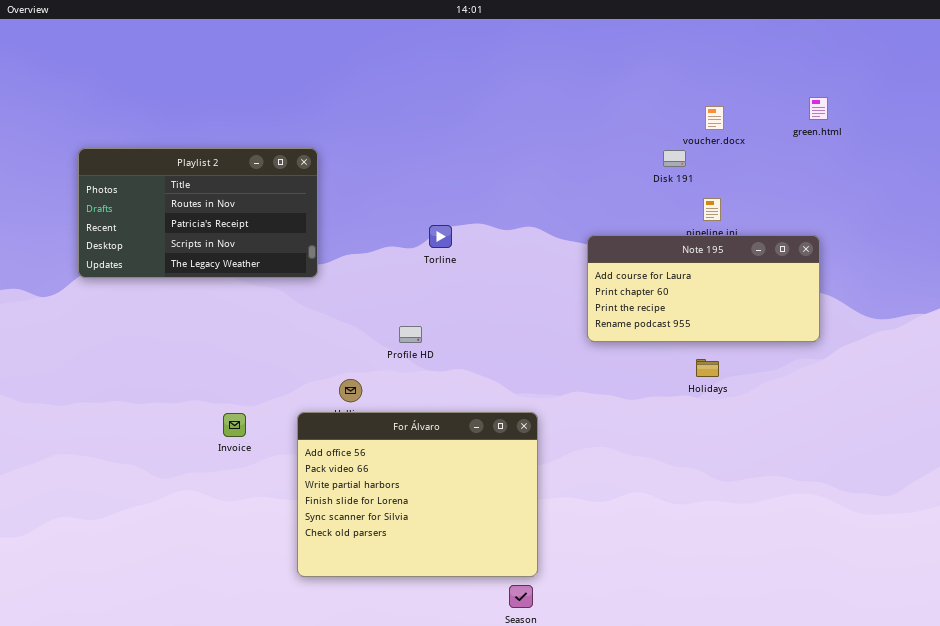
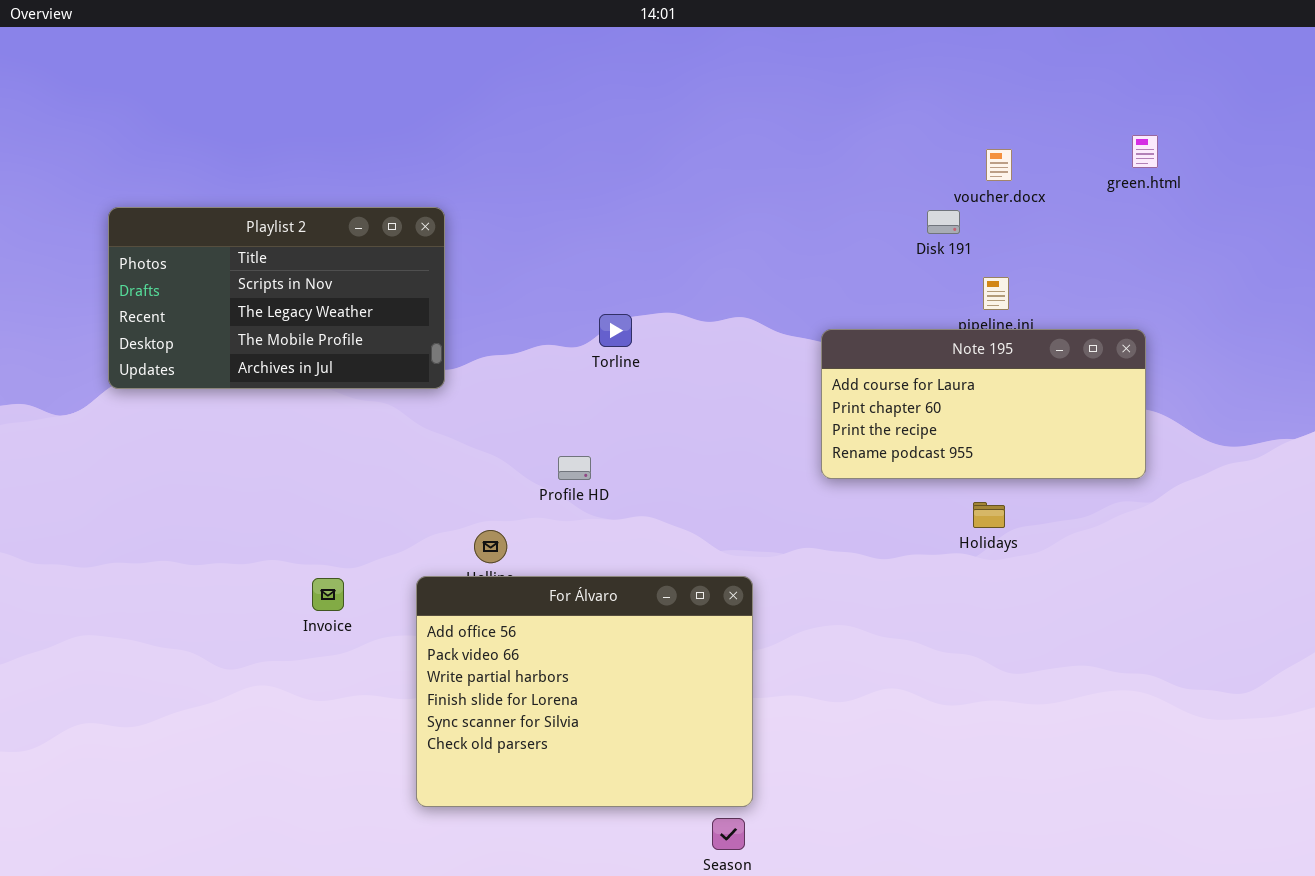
Playlist 2: [78,148,318,278] -> [108,207,445,389], scrolled down 2 rows

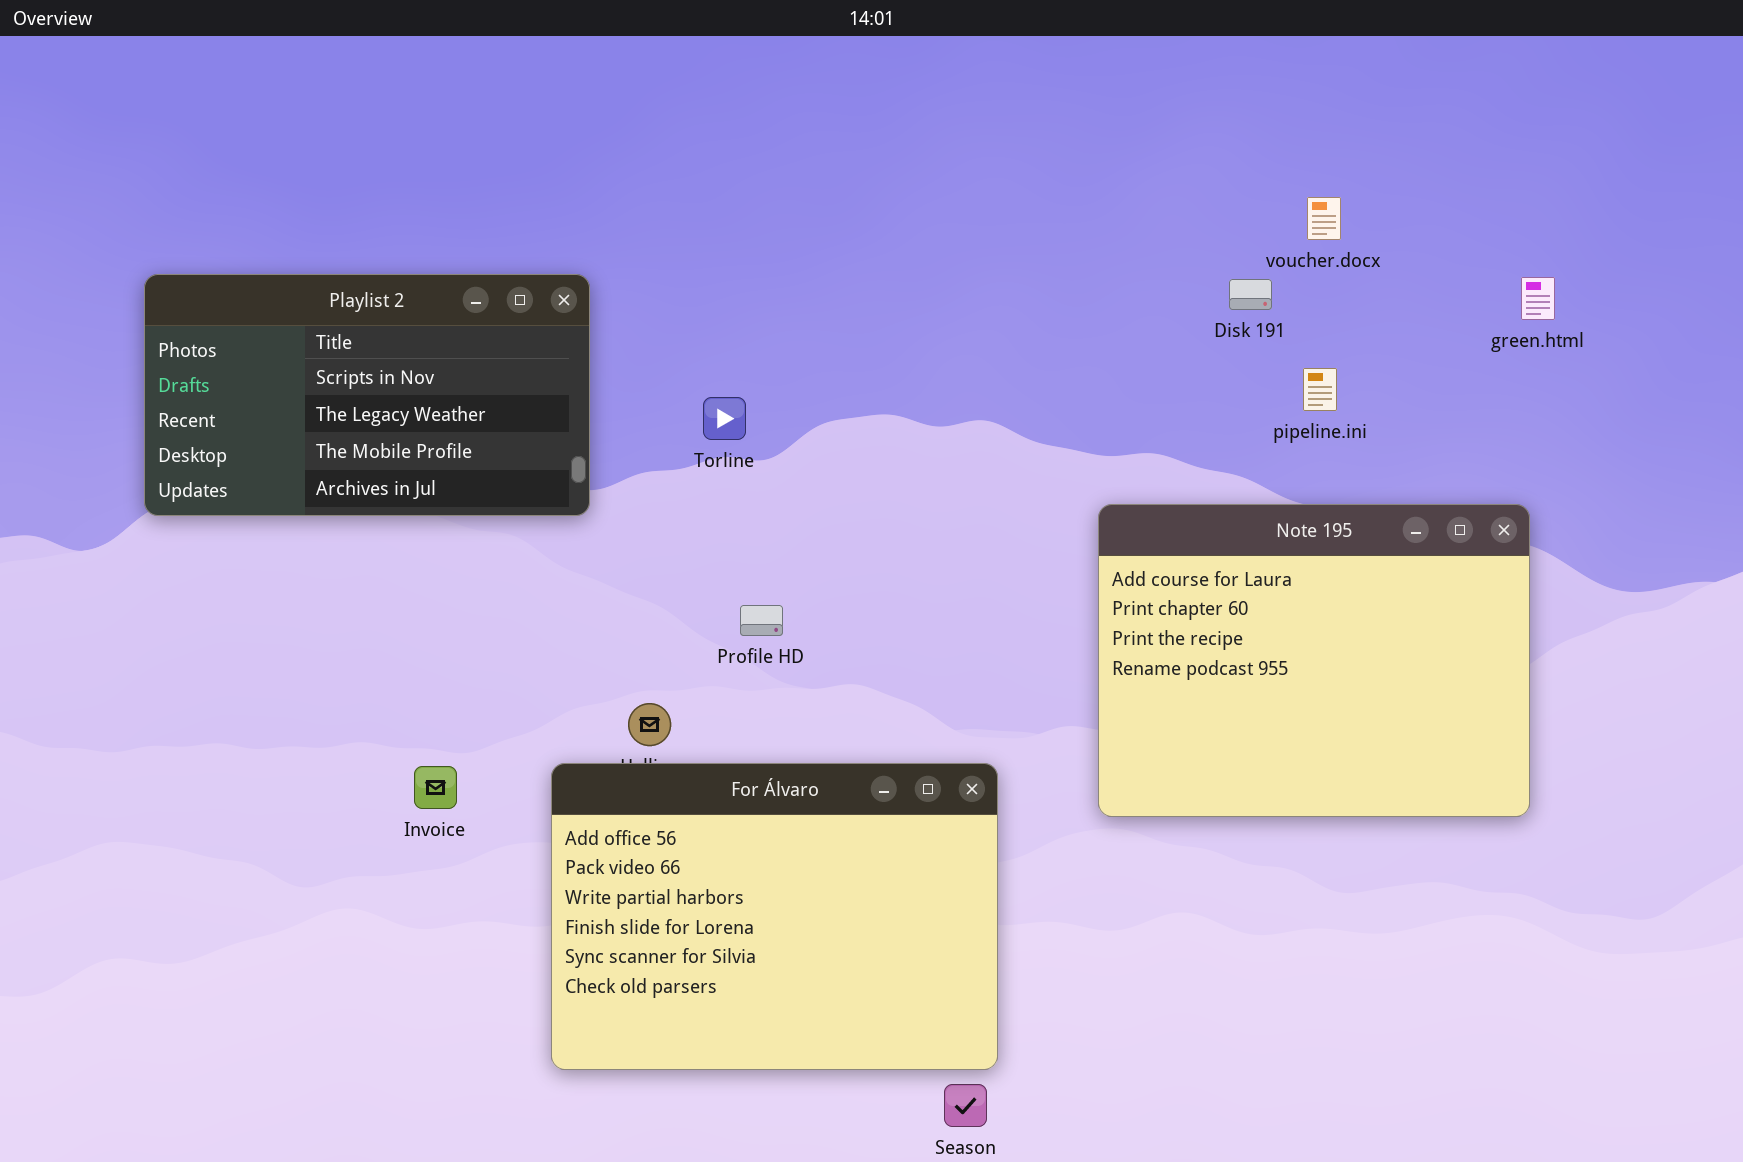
green.html: [1132,135,1158,168] -> [1521,277,1555,320], moved
Torline: [599,314,632,347] -> [703,397,746,440], moved
Note 195: [821,329,1146,479] -> [1098,504,1530,817], moved, resized

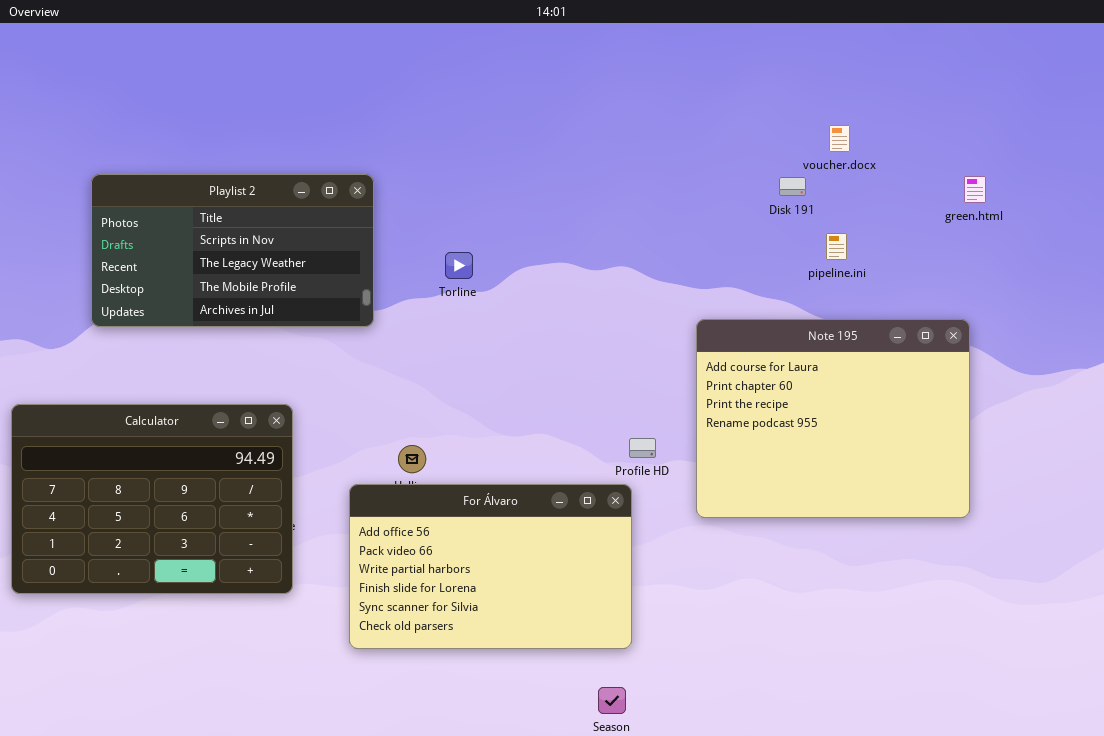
Profile HD: [740,605,783,636] -> [629,438,656,458], moved
Calculator: none -> [11,404,293,594], opened
For Álvaro: [551,763,998,1070] -> [349,484,632,649], resized

